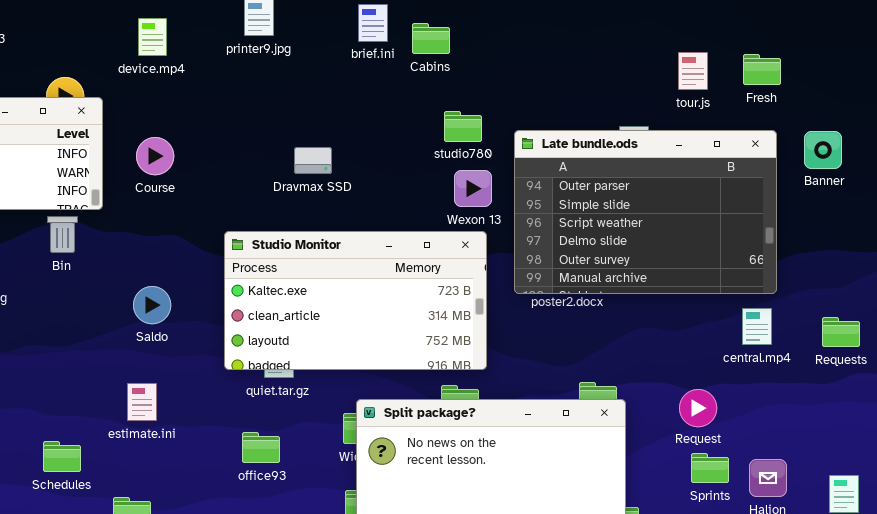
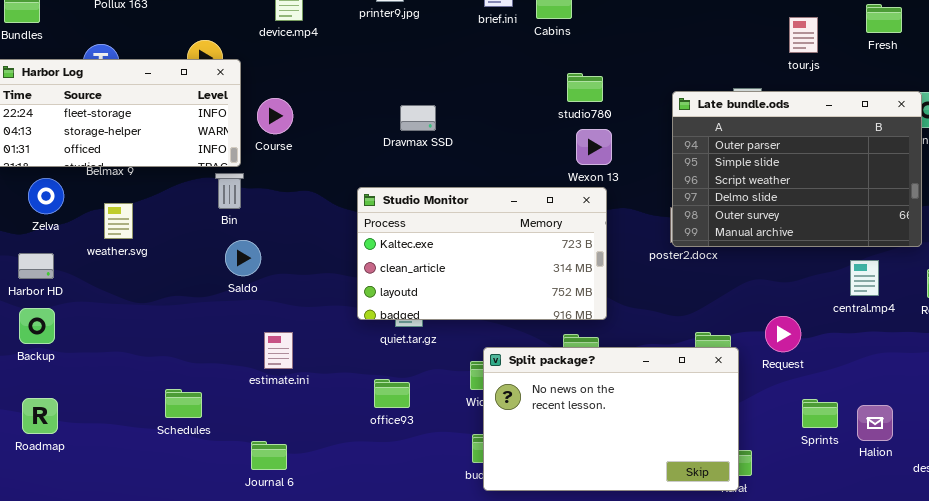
Fresh: [743,54,781,85] -> [866,4,902,33], moved
Late bundle.ods: [514,130,777,294] -> [672,91,922,247], moved
Course: [136,137,174,175] -> [257,98,293,134], moved
Dravmax SSD: [294,147,332,174] -> [400,105,436,131], moved
Bin: [47,216,78,253] -> [215,173,244,209], moved
Saldo: [133,286,171,324] -> [225,240,261,276], moved
Request: [679,389,717,427] -> [765,316,801,352], moved
Schedules: [43,441,81,472] -> [165,389,202,418], moved

